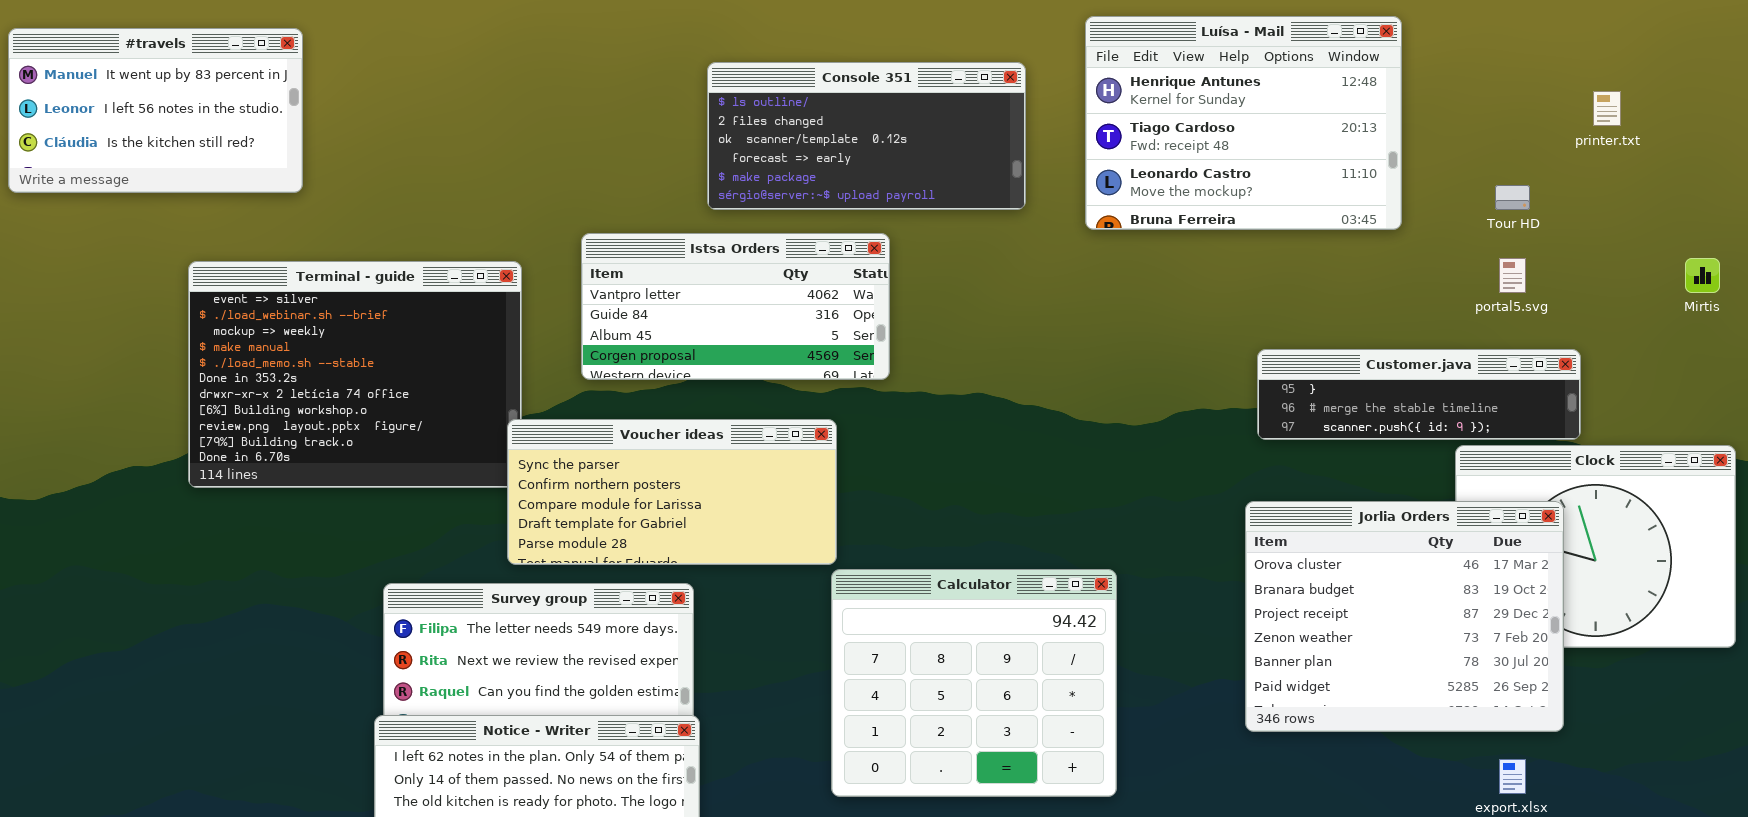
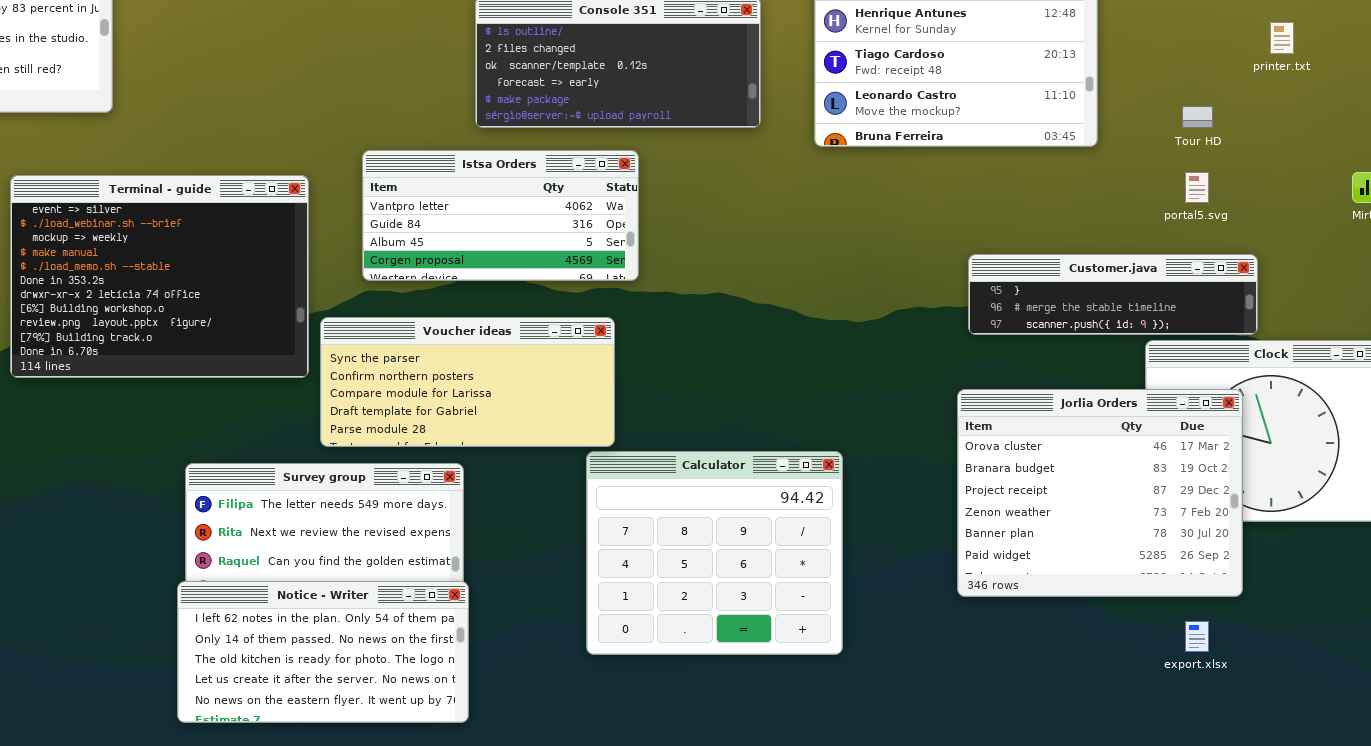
Voucher ideas: [507,419,837,565] -> [320,317,615,447], moved

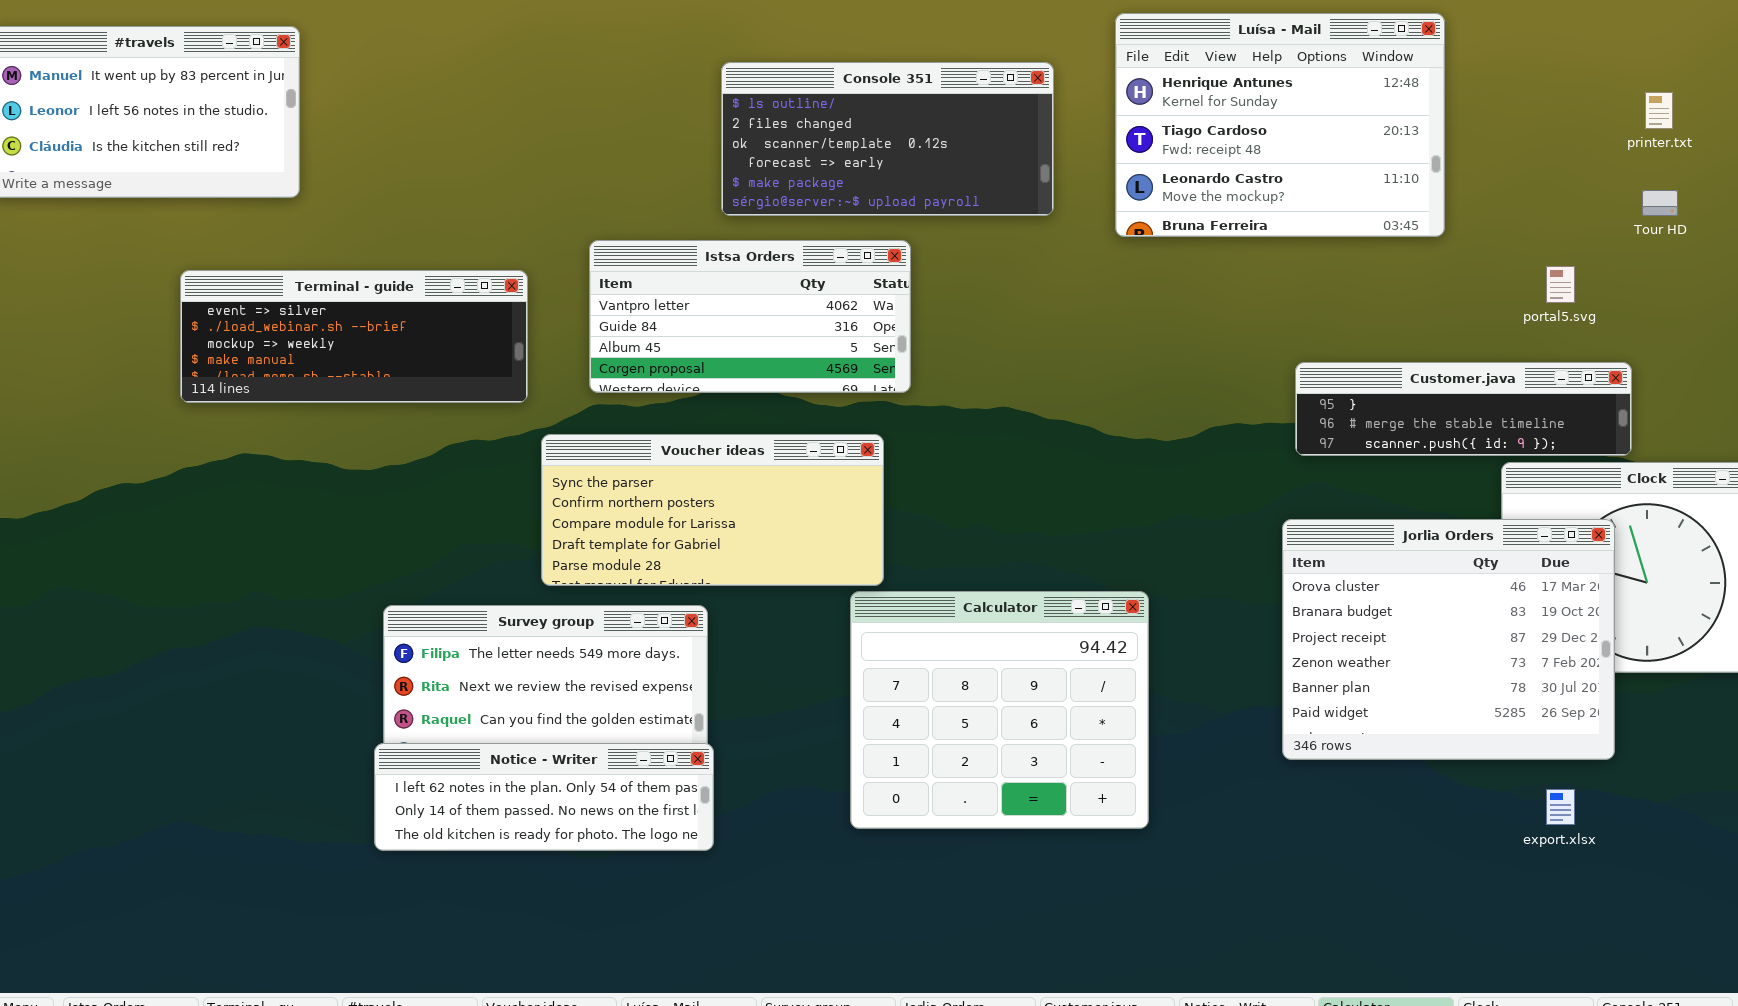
Tour HD: [1182,106,1213,128] -> [1642,190,1678,216], moved
Terminal - guide: [10,175,309,378] -> [180,270,528,403], resized
Notice - Writer: [177,581,469,723] -> [374,743,714,851], resized

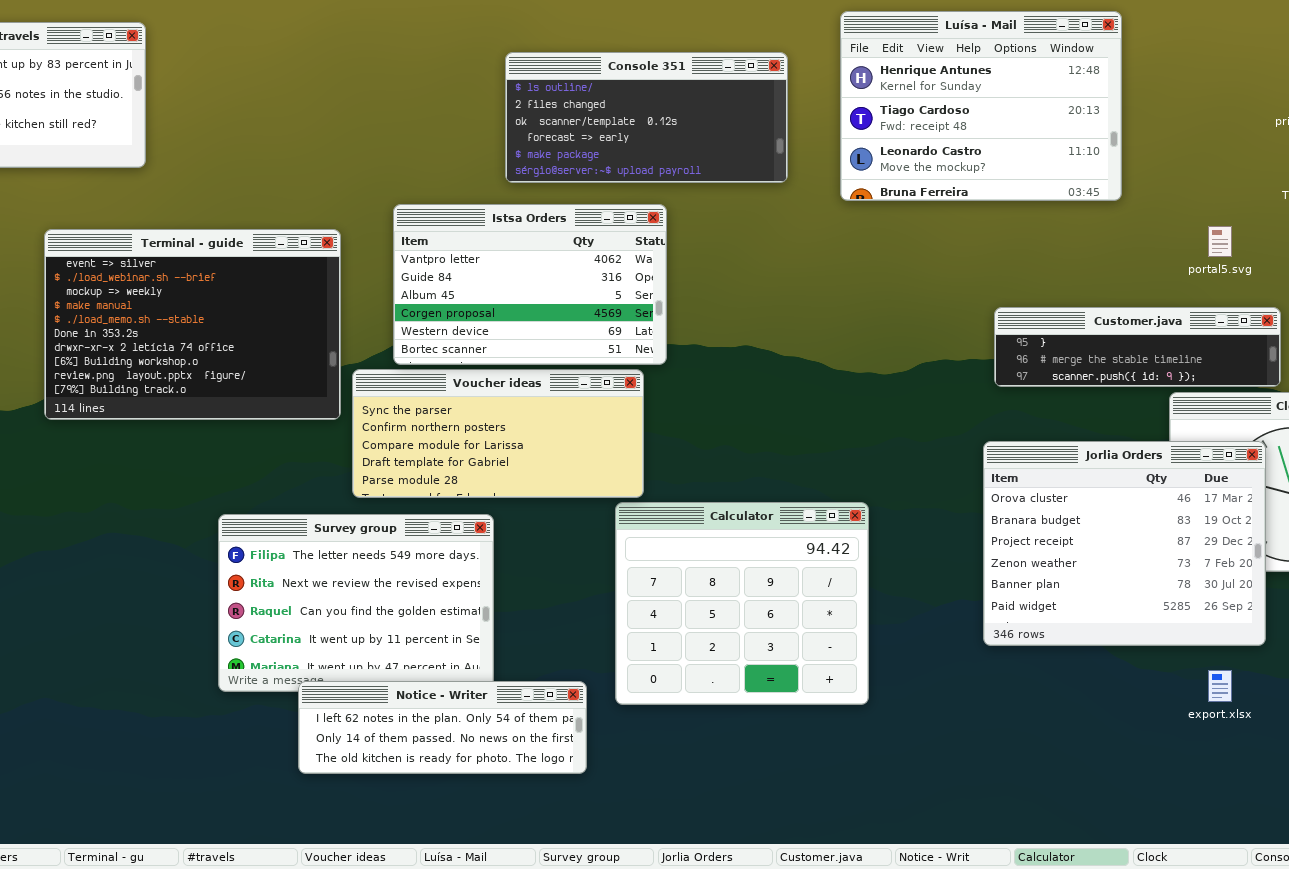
Istsa Orders: [589,240,911,393] -> [393,204,667,365], resized
Terminal - guide: [180,270,528,403] -> [44,229,341,420], resized
Notice - Writer: [374,743,714,851] -> [298,681,587,774], moved

